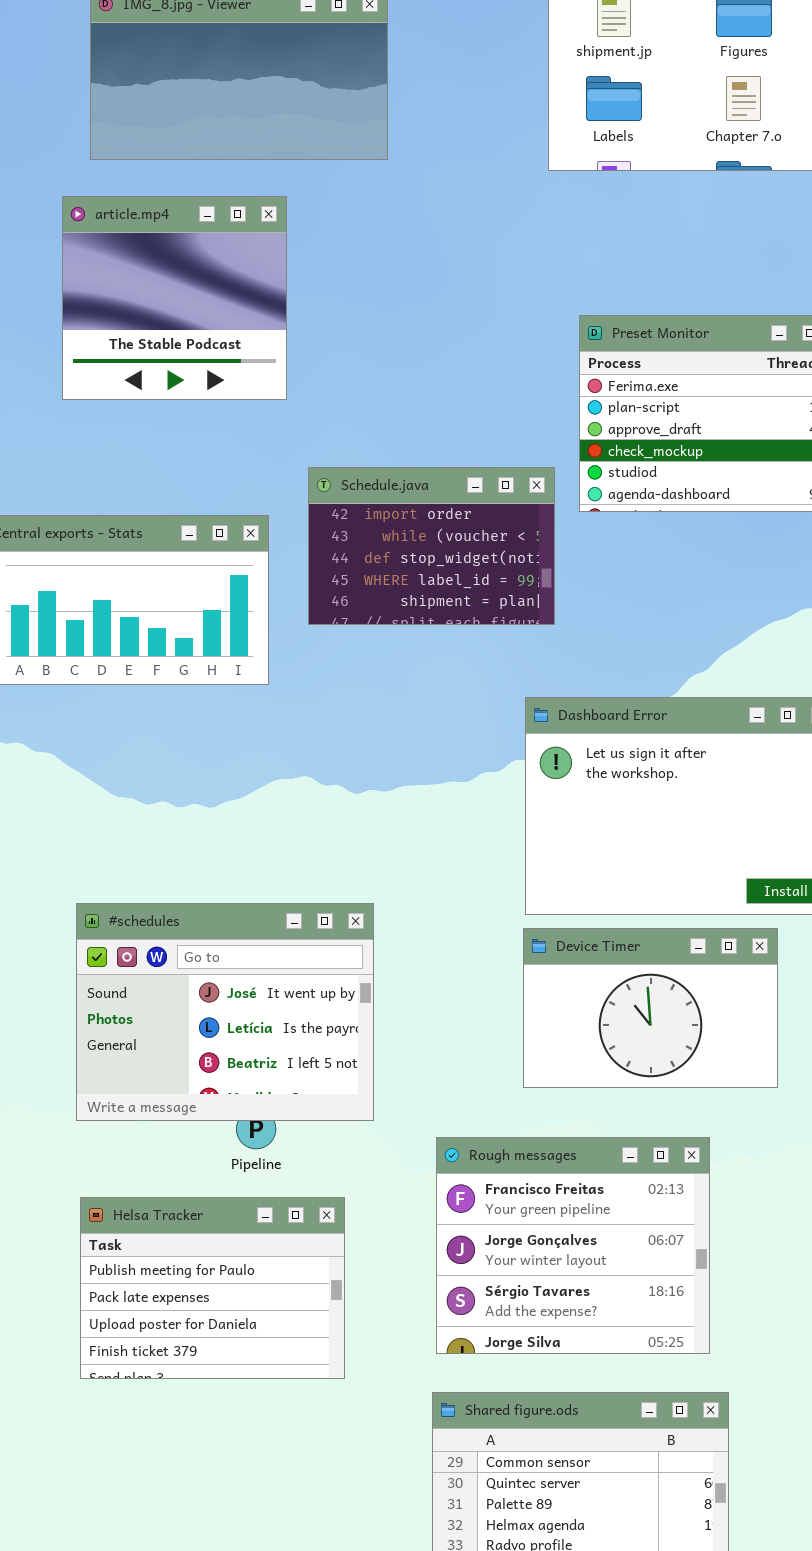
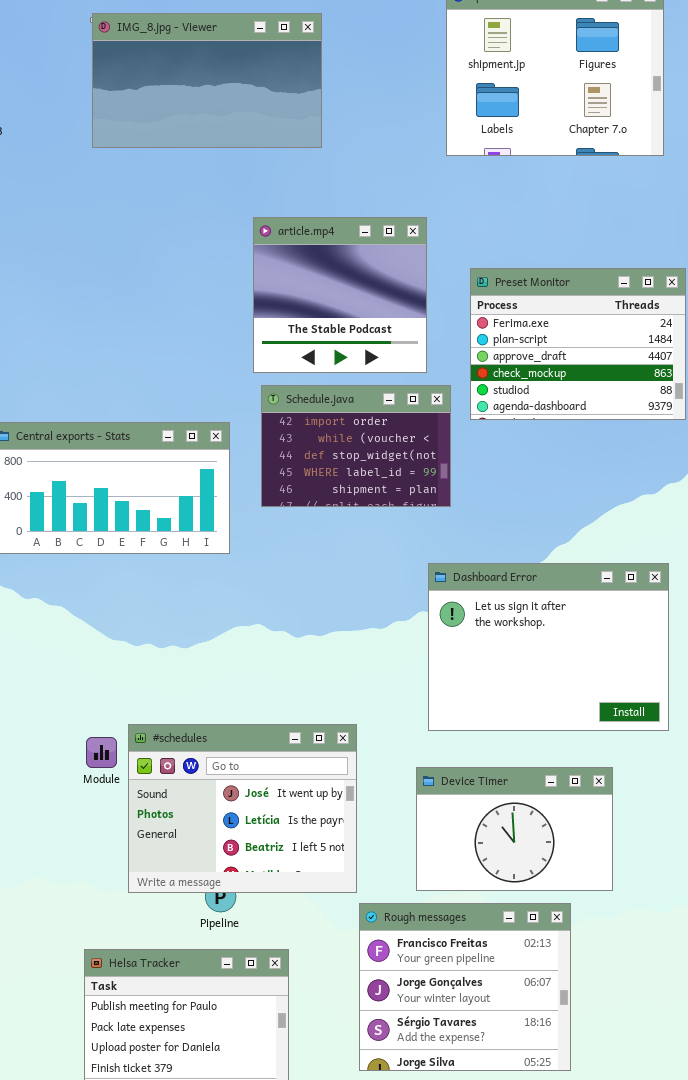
article.mp4: [62,196,287,400] -> [253,217,427,373], moved
#schedules: [76,903,374,1121] -> [128,724,357,893], moved
Device Timer: [523,928,778,1088] -> [416,767,613,891], moved

